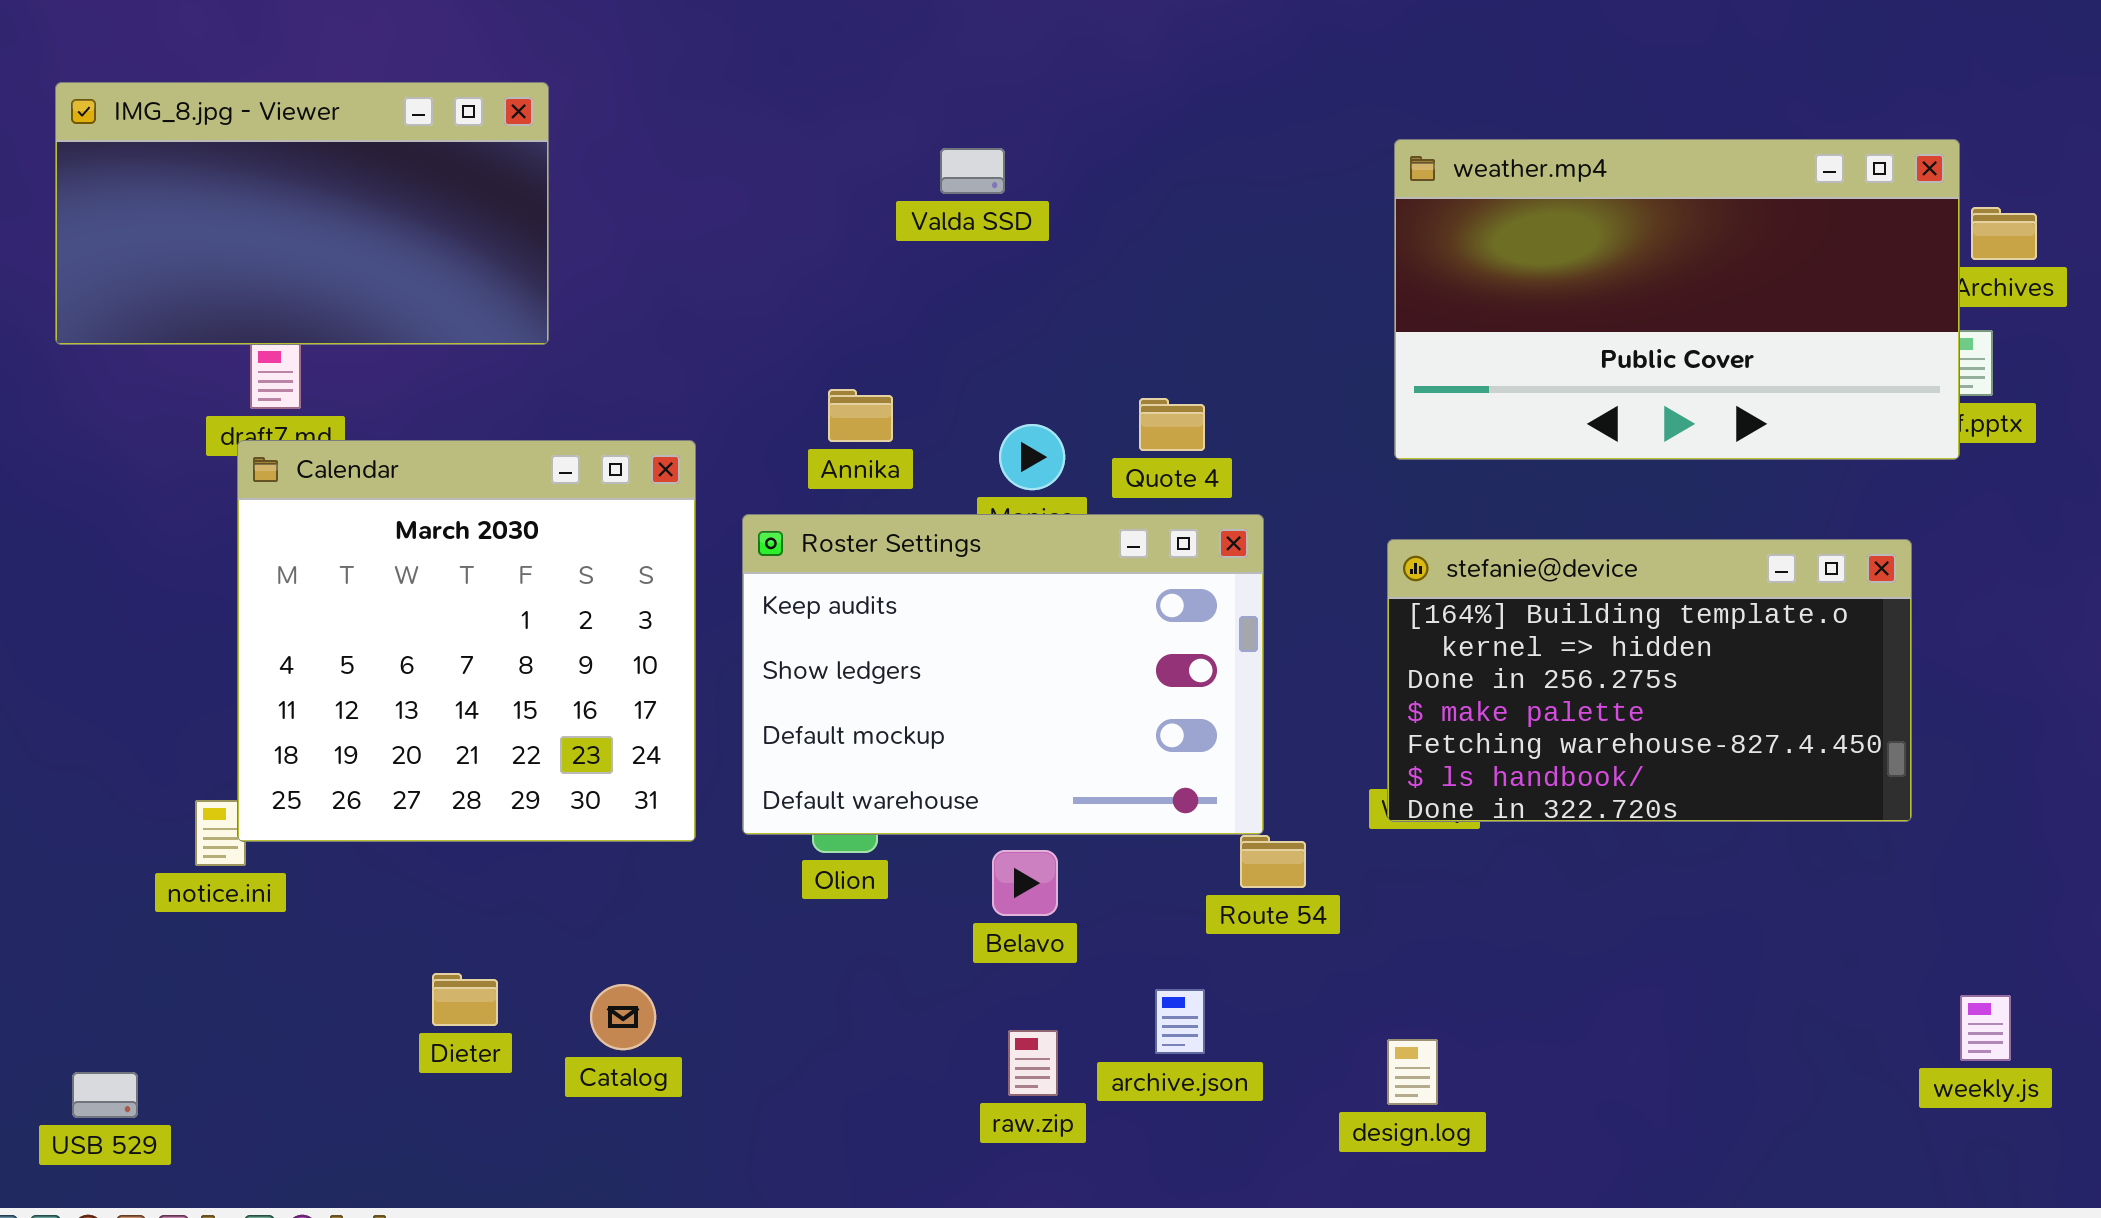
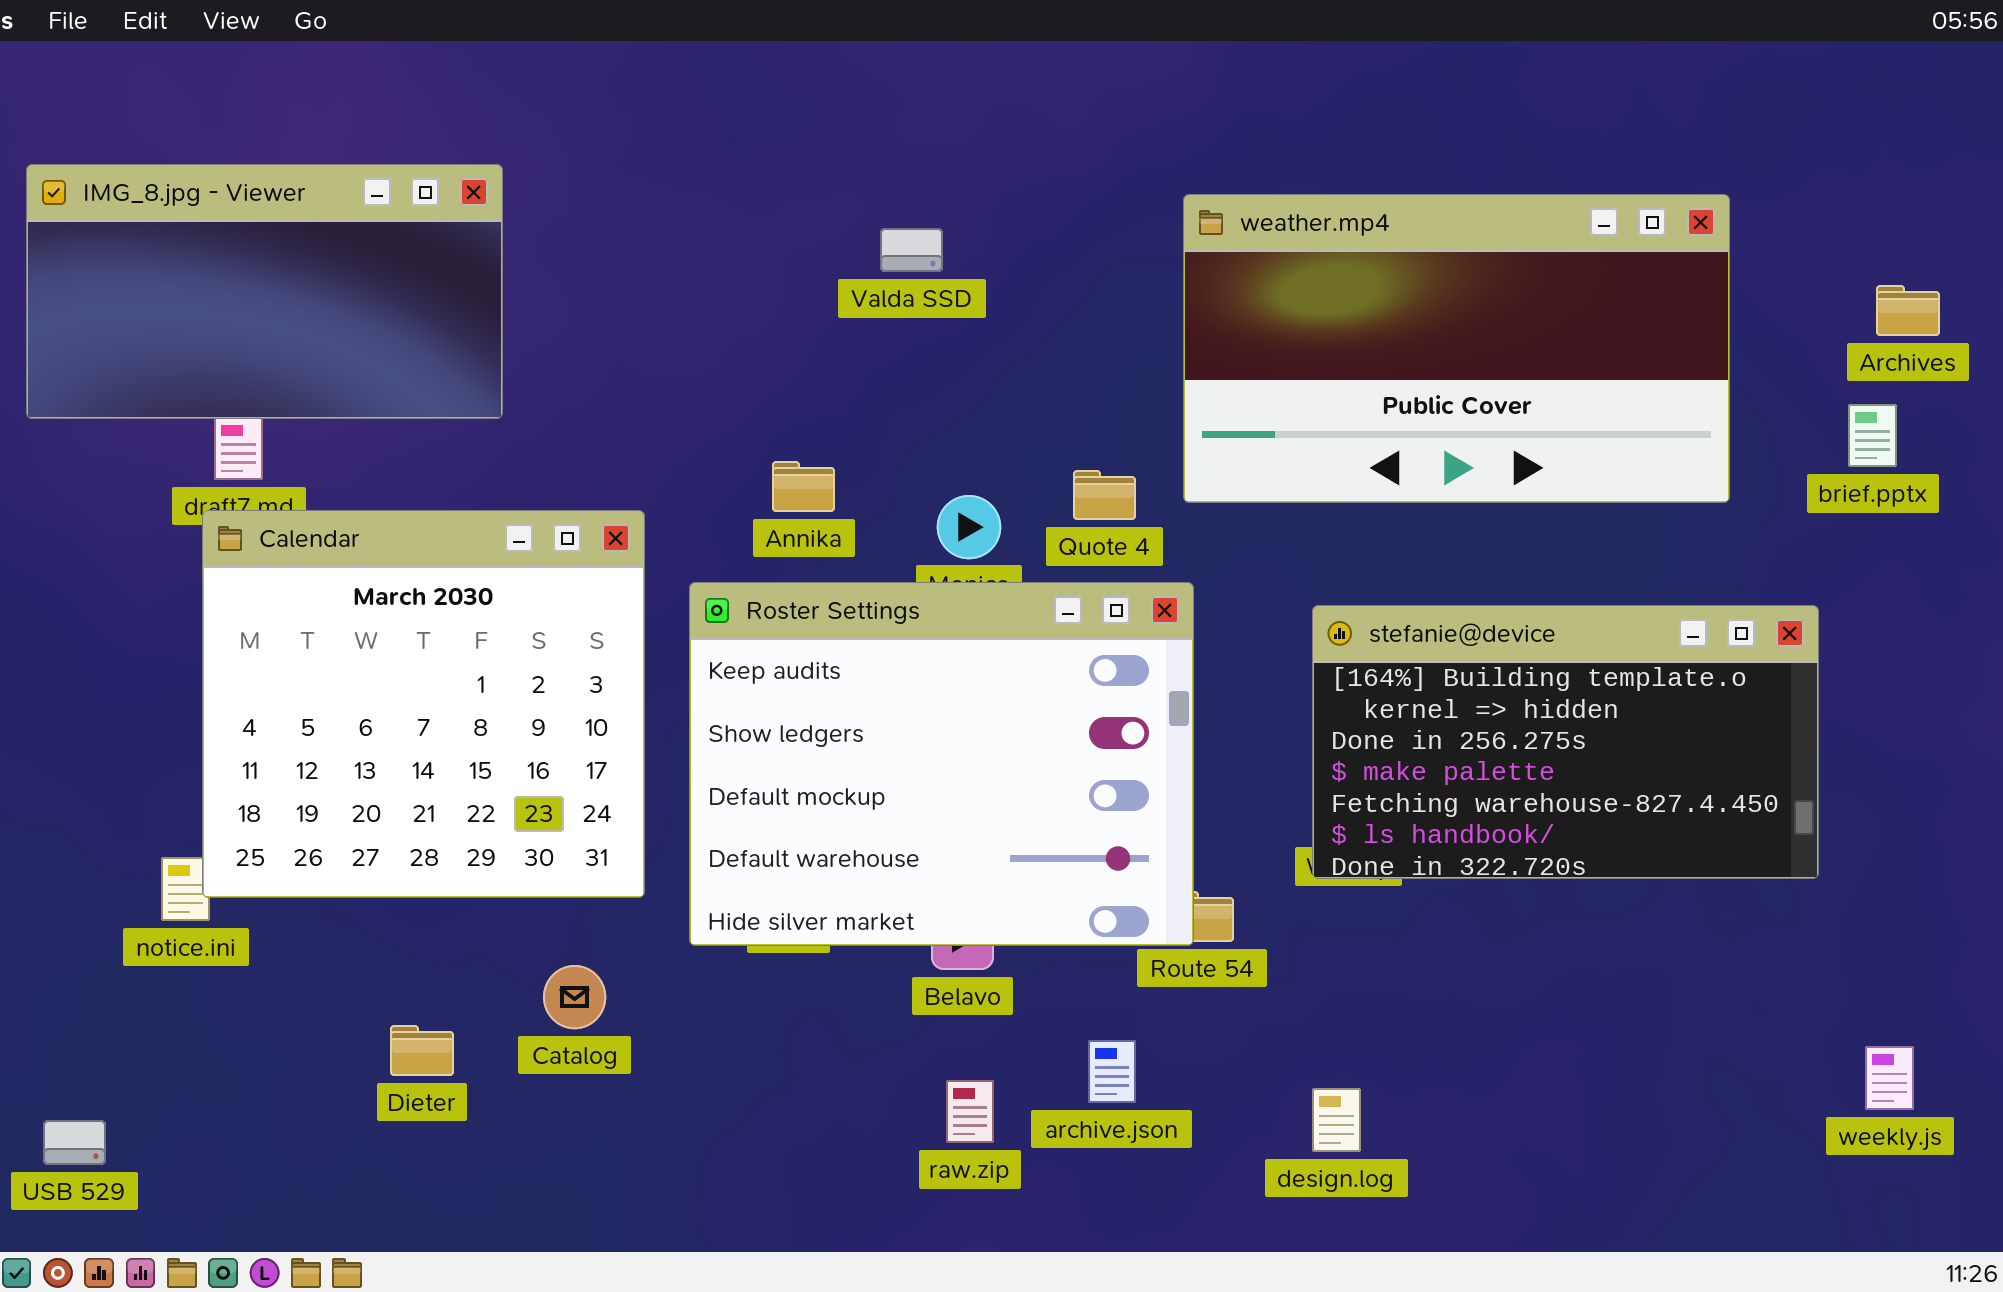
weather.mp4: [1394,139,1960,460] -> [1183,194,1730,503], moved
Roster Settings: [742,514,1264,835] -> [689,582,1194,946], resized
Catalog: [590,984,656,1050] -> [543,965,606,1029], moved

